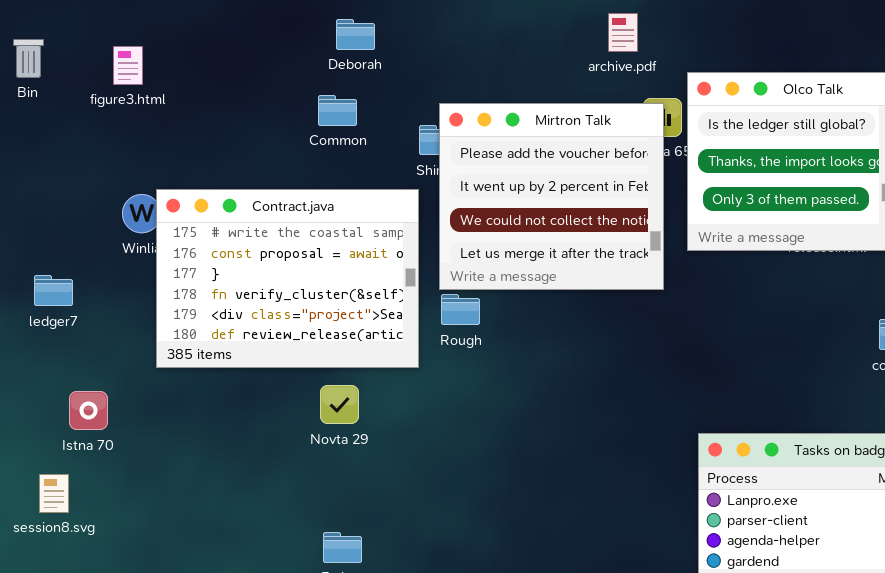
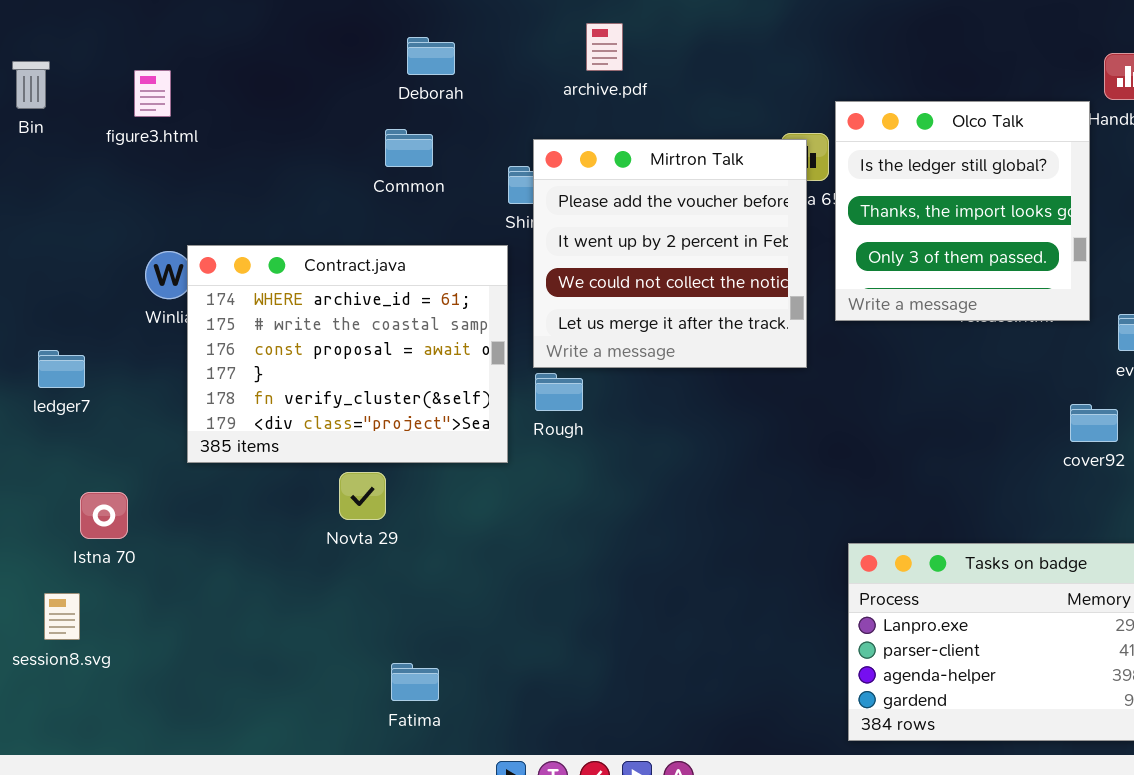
archive.pdf: [608,13,638,52] -> [586,23,623,71], moved
Contract.java: [156,189,419,368] -> [187,245,508,463], scrolled up 1 row
Novta 29: [320,385,359,424] -> [339,472,386,520], moved

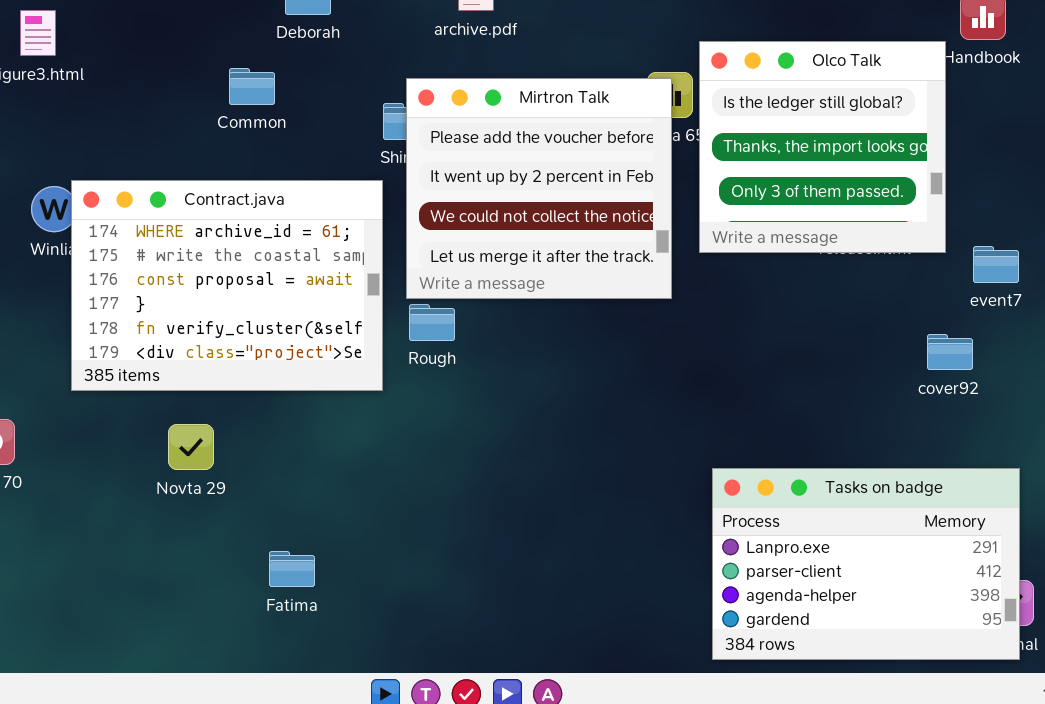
Common: [385,129,433,167] -> [229,68,275,105], moved
Novta 29: [339,472,386,520] -> [168,424,214,470], moved
Fatima: [391,663,439,701] -> [269,551,315,587], moved

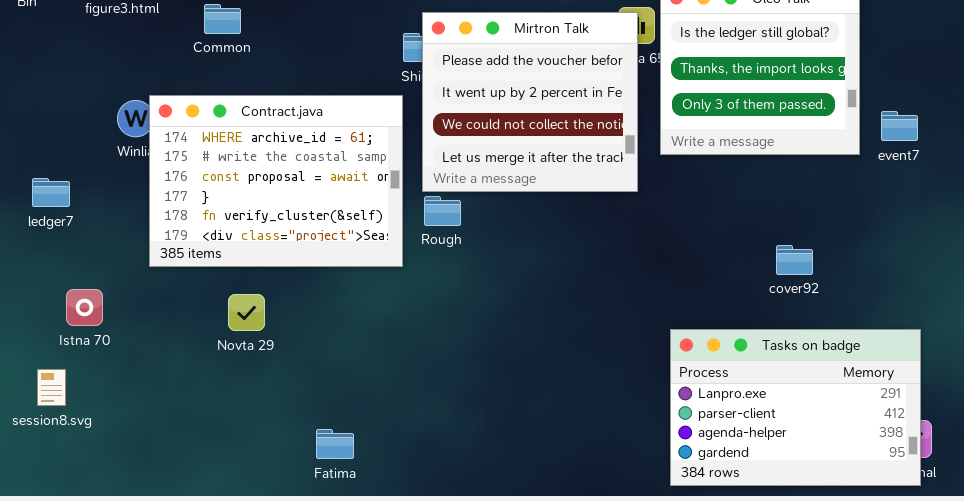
Common: [229,68,275,105] -> [204,4,241,34], moved
event7: [973,246,1019,283] -> [881,111,918,141], moved
cover92: [927,334,973,370] -> [776,245,813,275], moved
Fatima: [269,551,315,587] -> [316,429,354,459], moved

